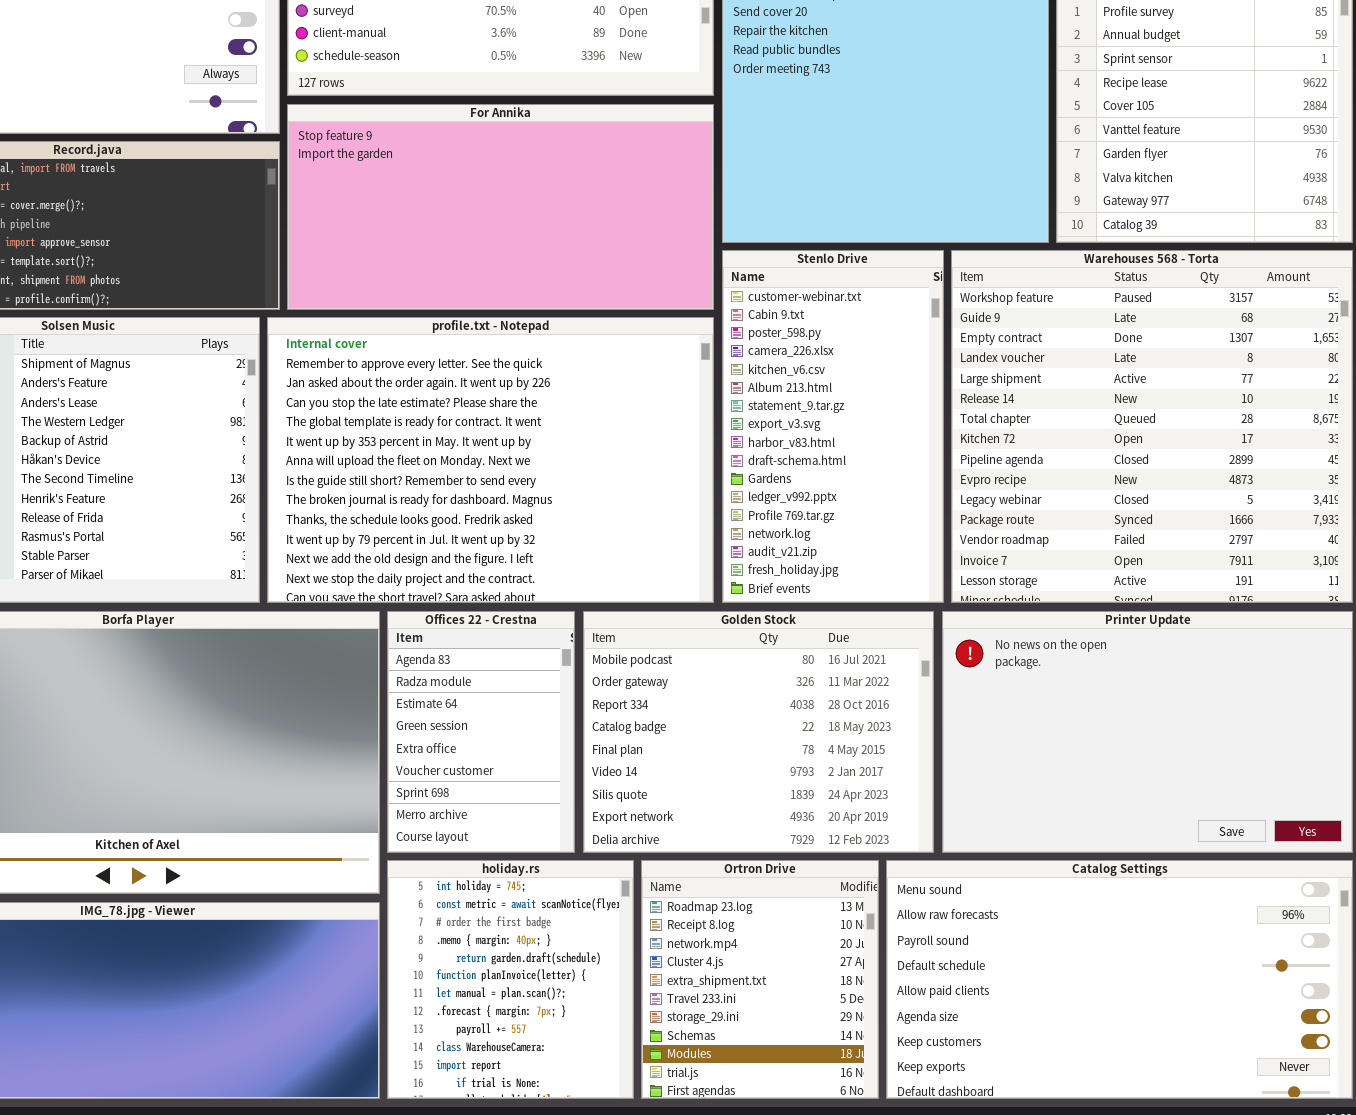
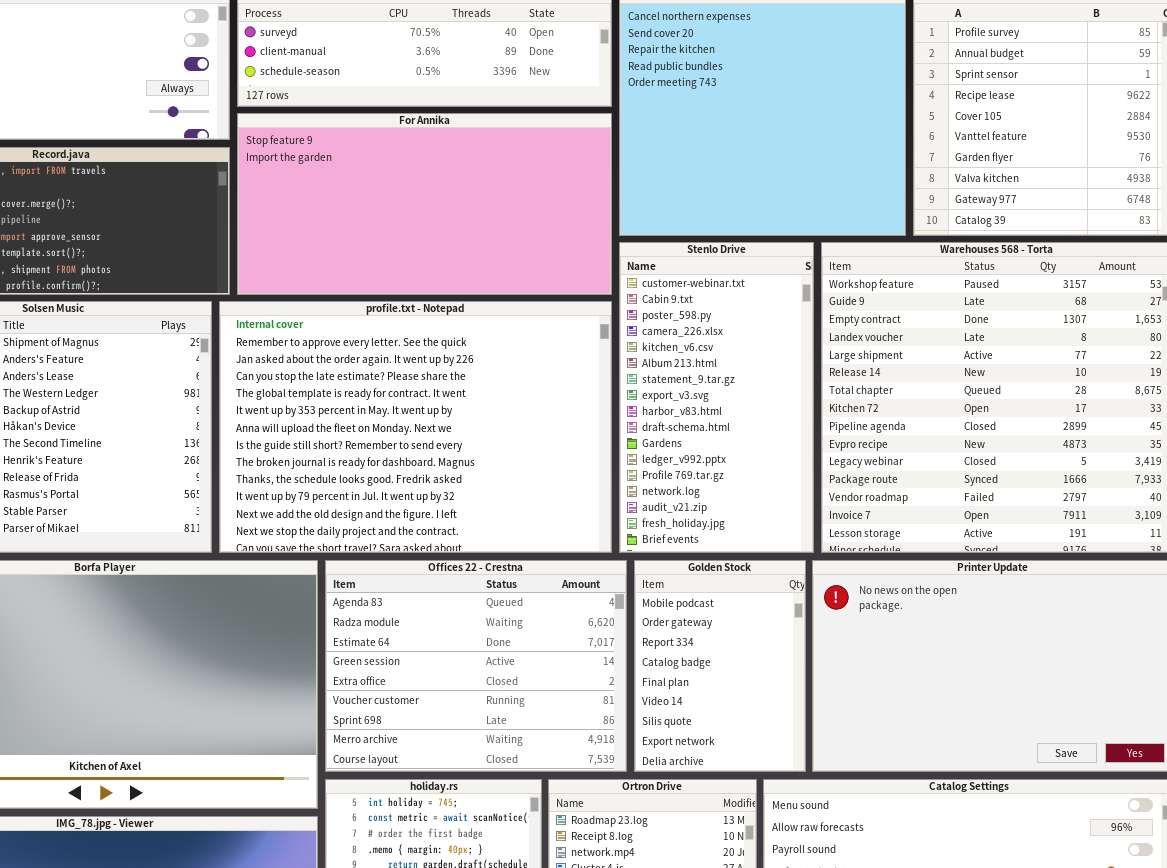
Offices 22 - Crestna: [387,611,575,853] -> [325,560,627,772], resized
Golden Stock: [583,611,934,853] -> [634,560,806,772], resized

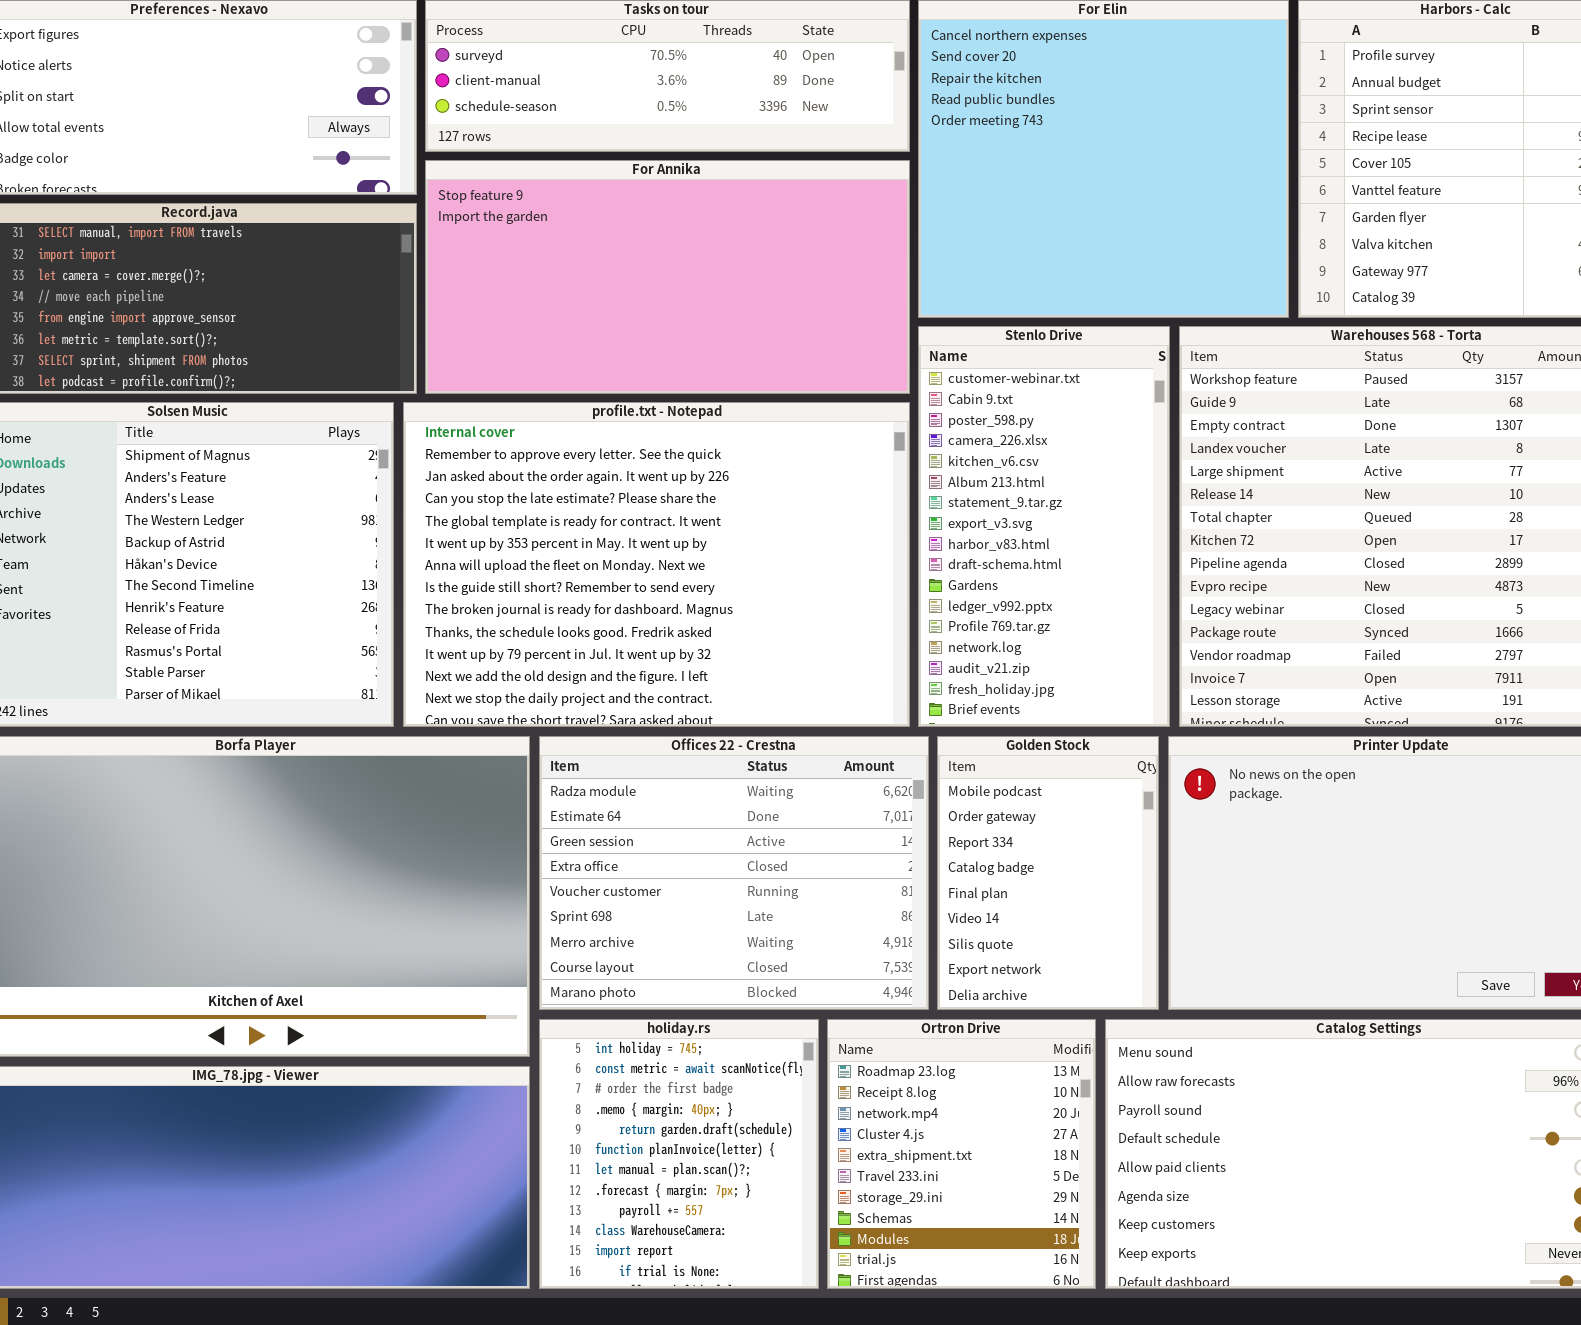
Offices 22 - Crestna: [325,560,627,772] -> [539,736,929,1010], scrolled down 1 row

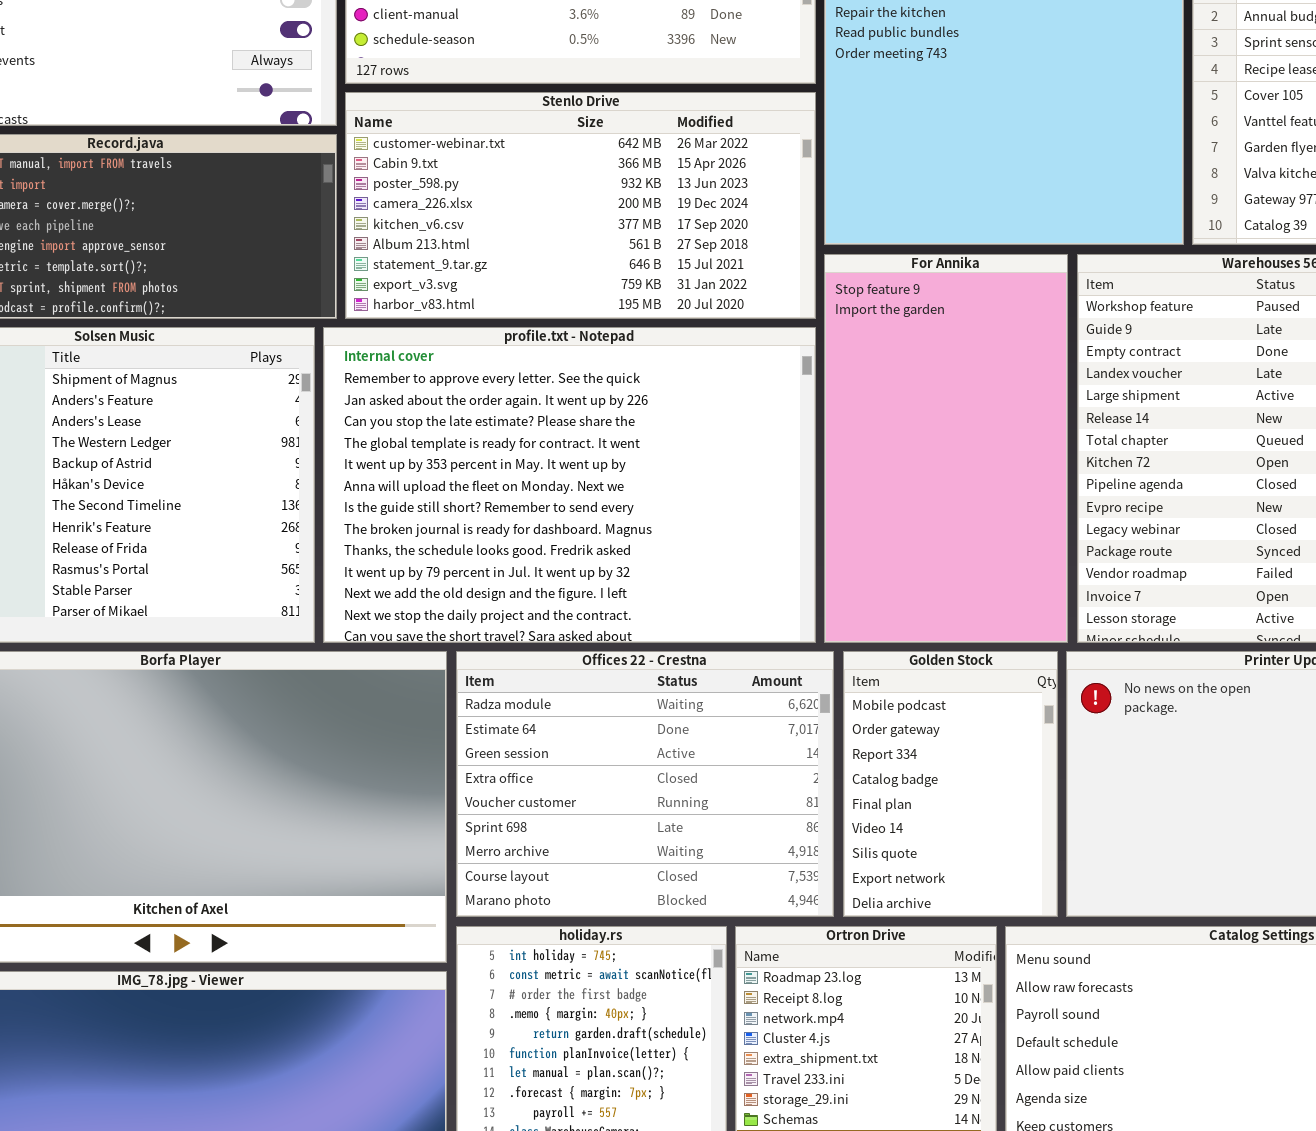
For Annika: [425,160,910,394] -> [824,254,1068,643], moved, resized
Stenlo Drive: [918,326,1170,727] -> [345,92,816,319], moved, resized

